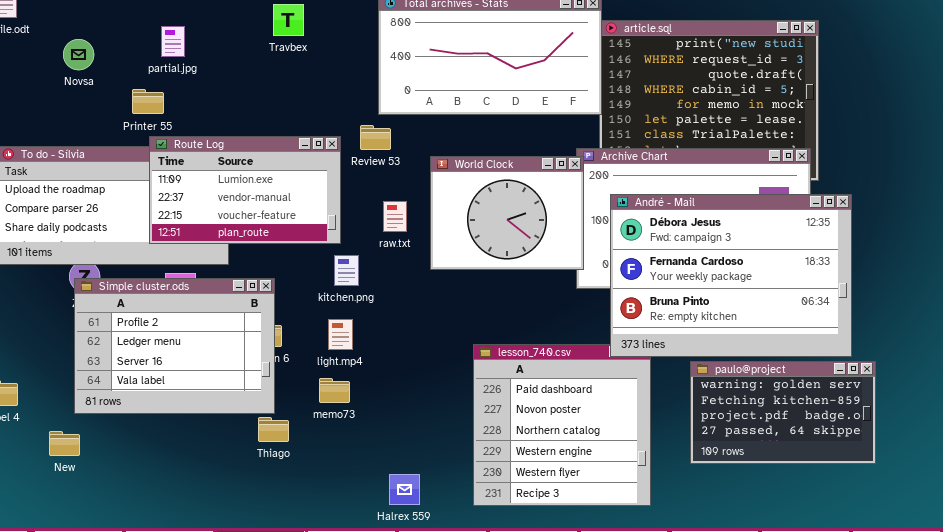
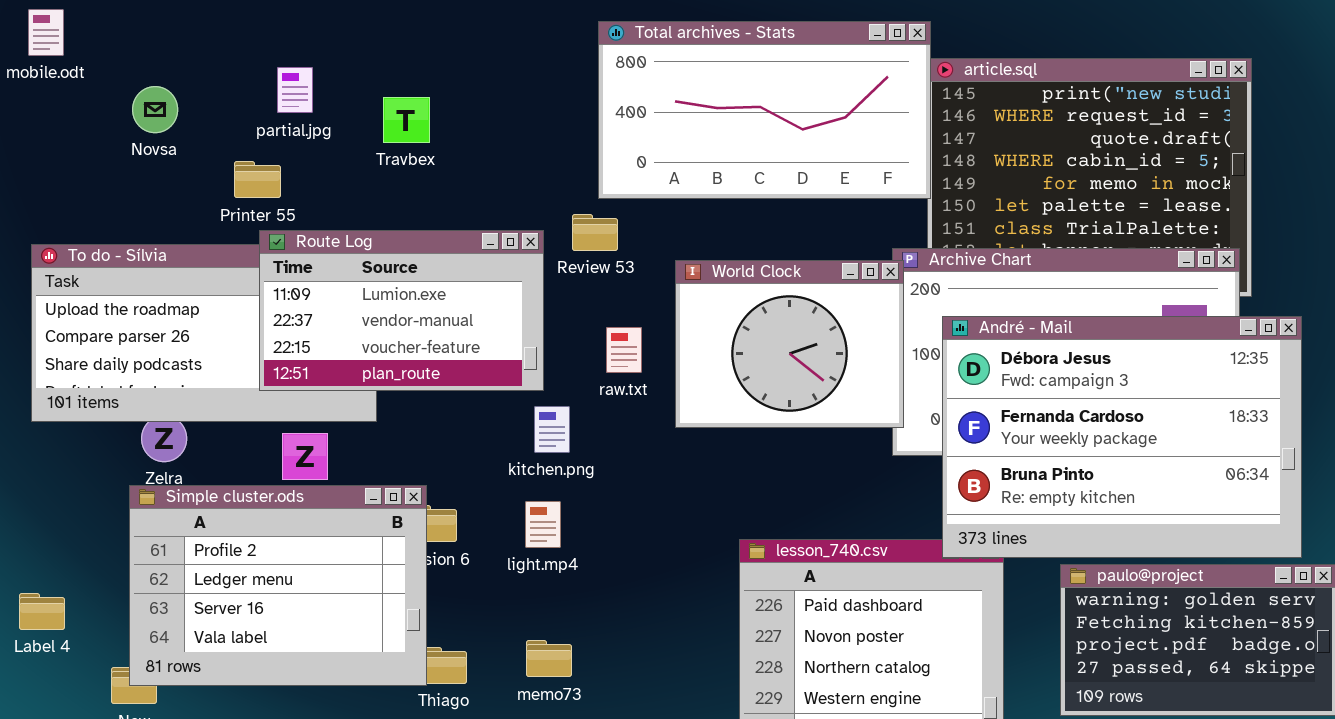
Travbex: [273,4,304,36] -> [383,97,430,143], moved
Simple cluster.ods: [74,278,275,414] -> [129,485,427,686], moved
memo73: [319,378,350,403] -> [526,640,572,677], moved

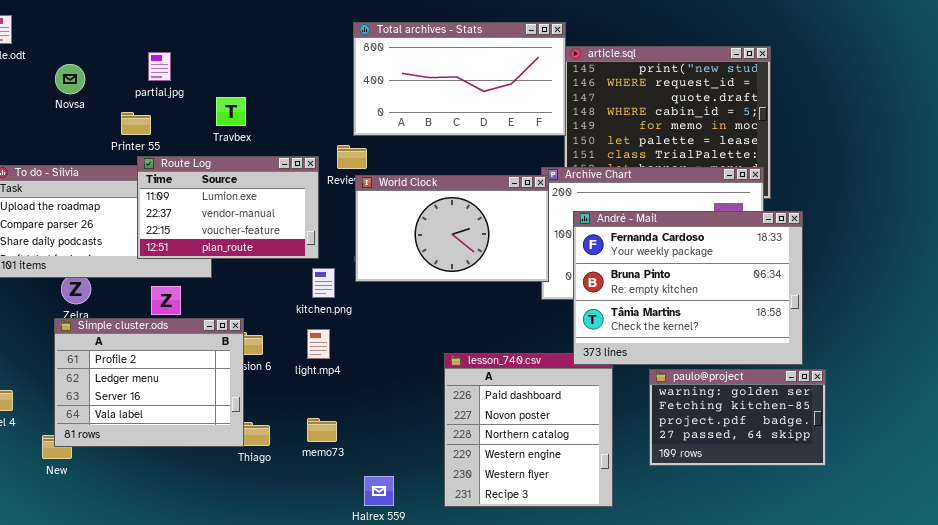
Travbex: [383,97,430,143] -> [216,97,246,126], moved
World Clock: [675,260,904,428] -> [355,175,549,282], resized
André - Mail: [942,316,1302,558] -> [573,211,803,365], scrolled down 1 row

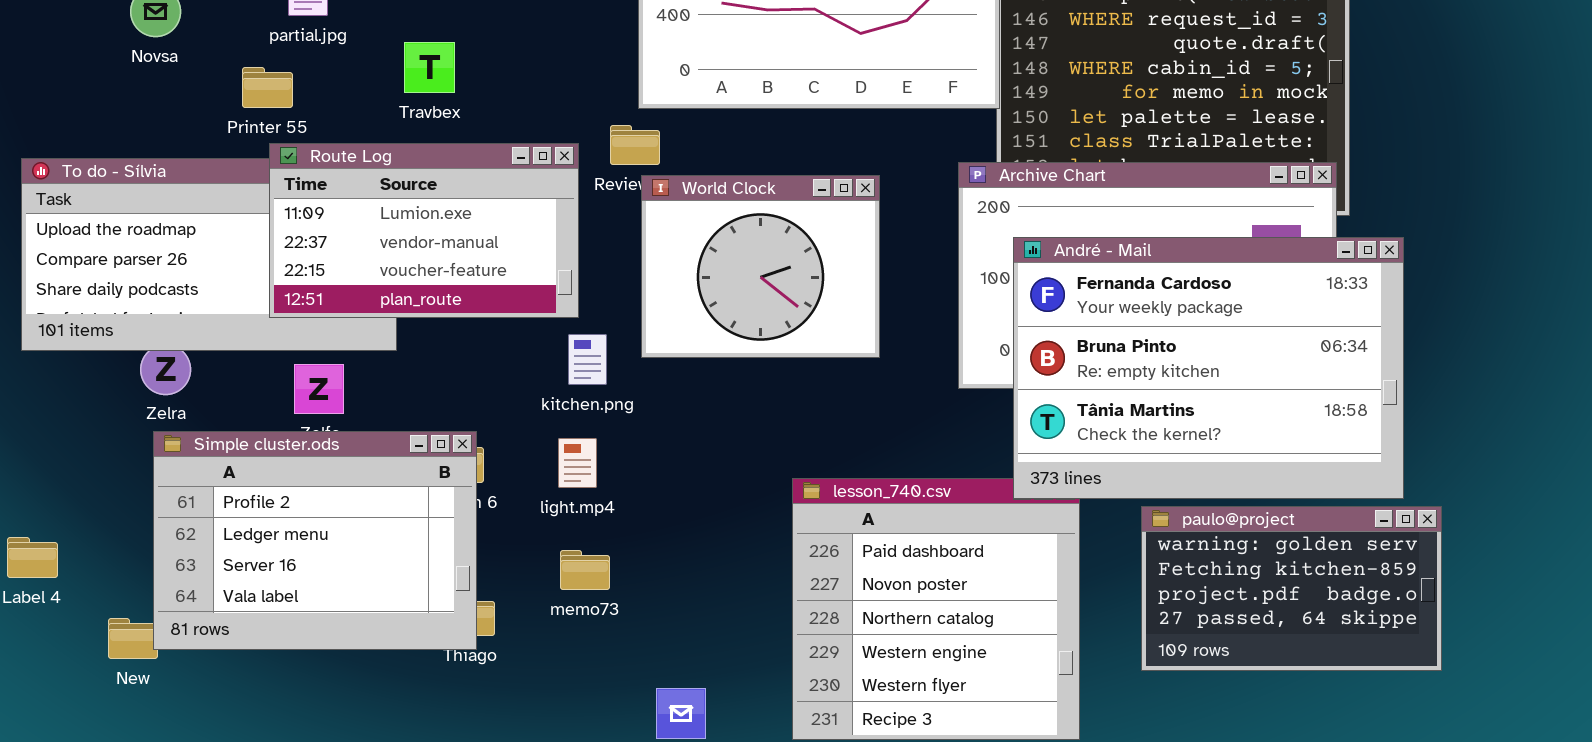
World Clock: [355,175,549,282] -> [641,175,880,358], resized
Simple cluster.ods: [54,318,244,447] -> [153,431,477,650], moved
memo73: [307,418,337,442] -> [560,550,610,590], moved

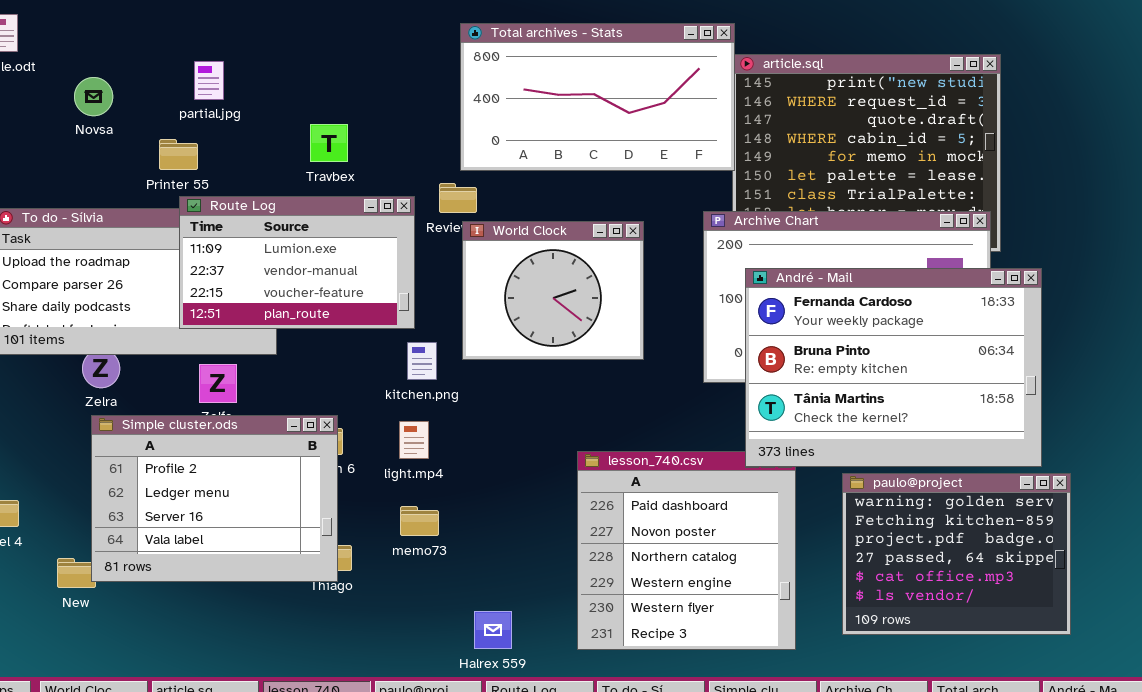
Travbex: [404,42,455,93] -> [310,124,348,162], moved
paulo@project: [1141,506,1442,671] -> [842,473,1071,635], resized

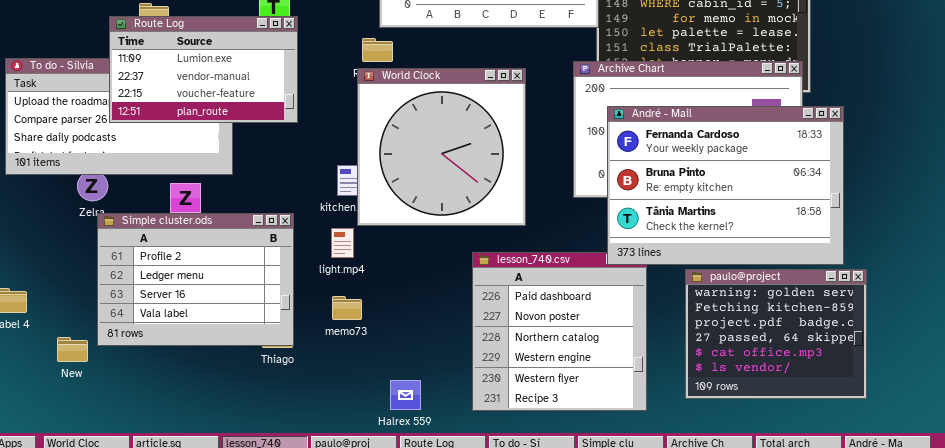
Route Log: [179,196,415,329] -> [109,16,298,123], moved
World Clock: [462,221,644,360] -> [357,68,526,226], resized
Simple cluster.ods: [91,415,338,582] -> [97,213,294,346], moved

